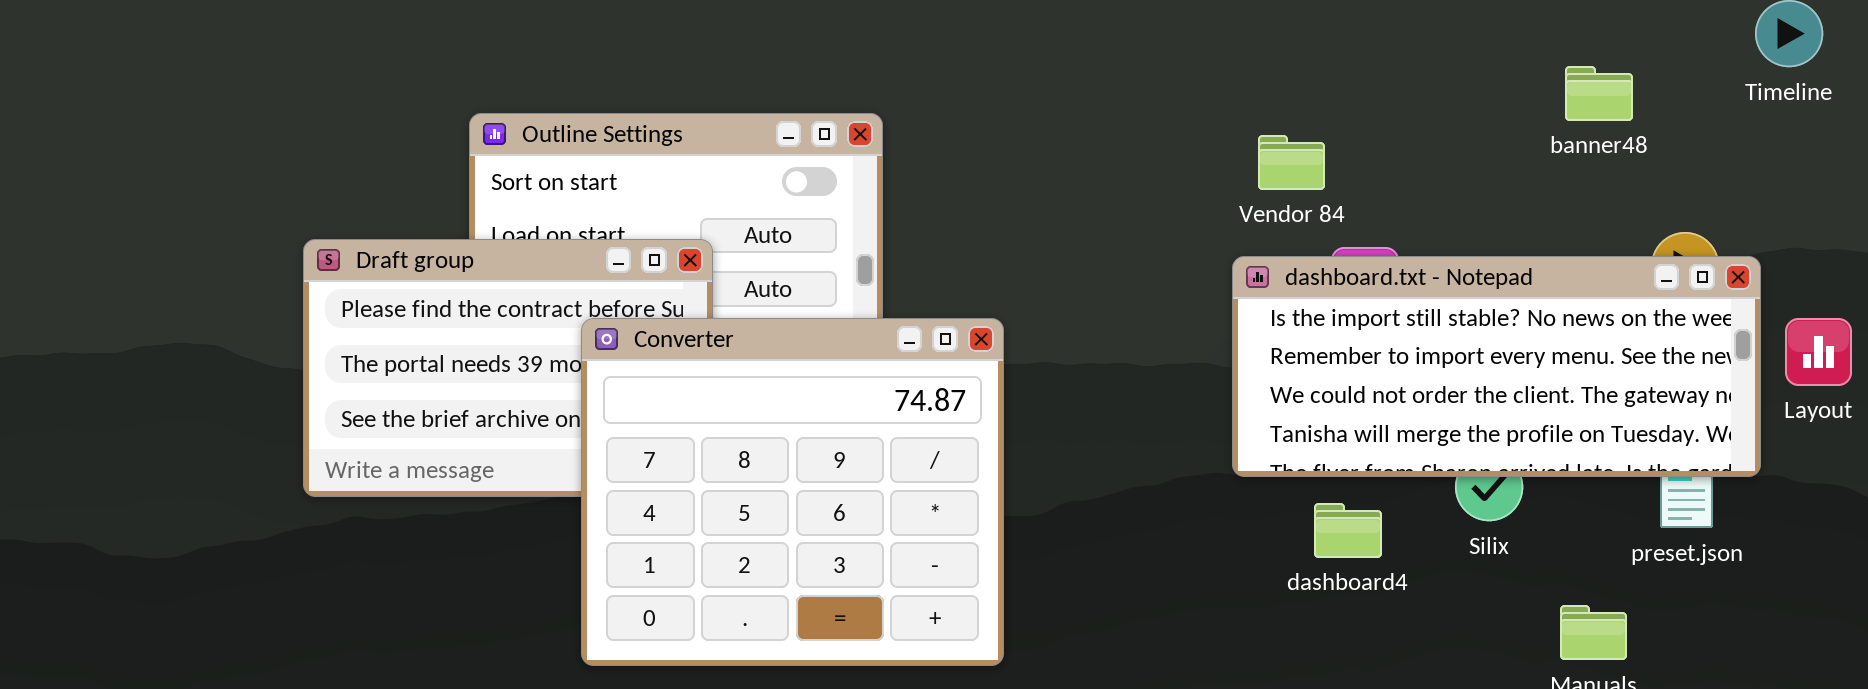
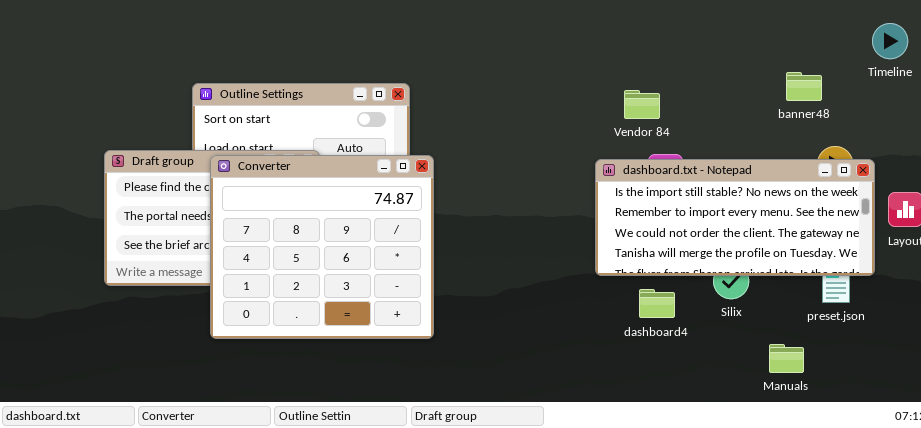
banner48: [1565,66,1633,121] -> [786,72,822,101], moved
Vendor 84: [1258,135,1325,190] -> [624,90,660,119], moved
Converter: [581,318,1004,666] -> [210,155,434,339], moved

